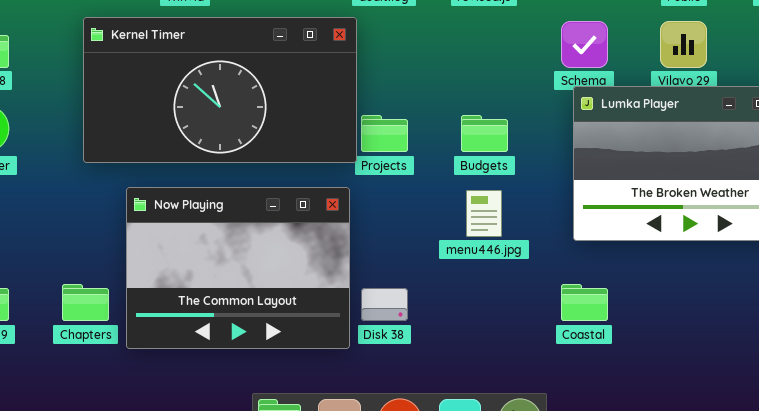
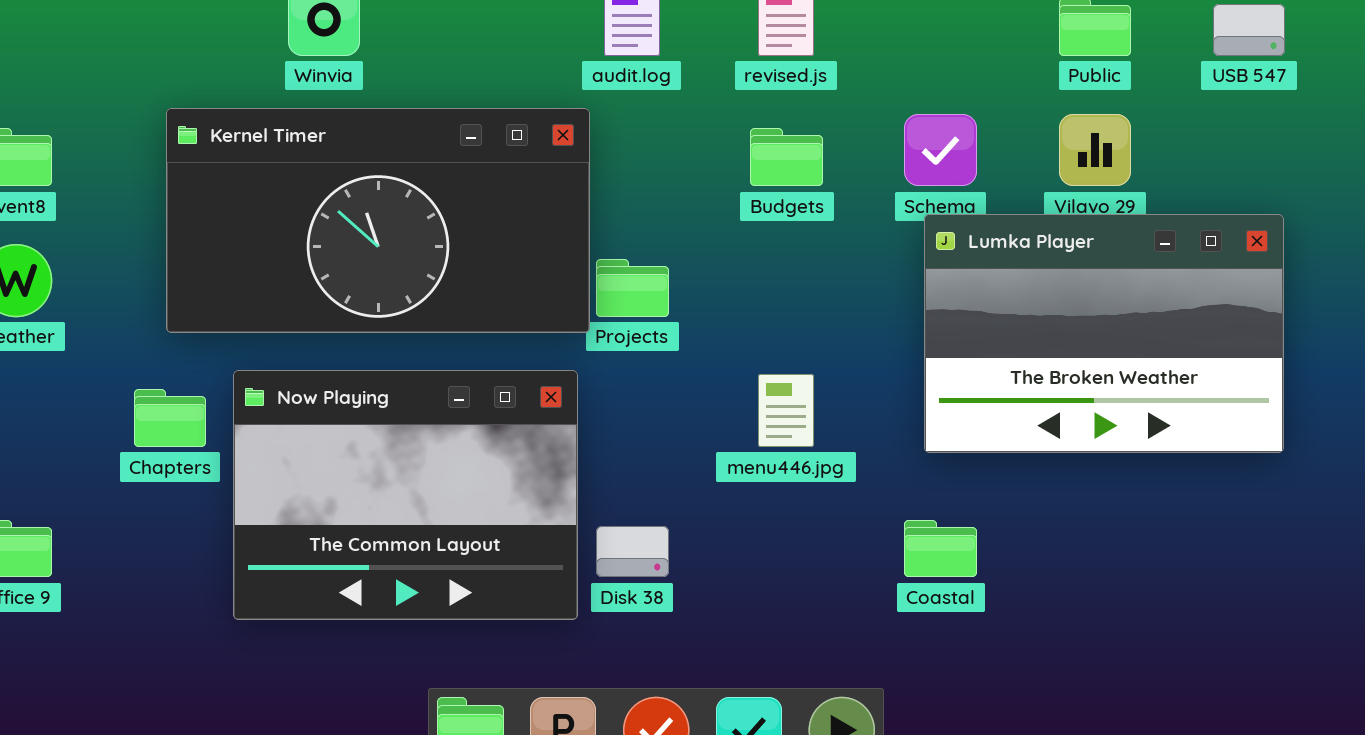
Budgets: [461,115,508,152] -> [750,128,823,186], moved
Chapters: [62,284,109,321] -> [134,389,206,447], moved

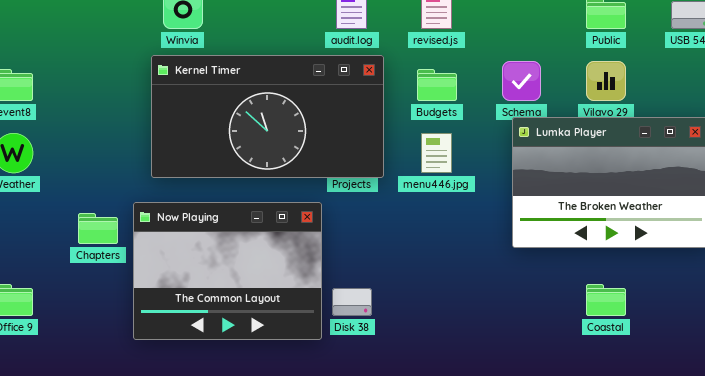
Kernel Timer: [166,108,590,333] -> [151,55,384,178], moved
menu446.jpg: [758,374,814,447] -> [421,133,452,173], moved
Coastal: [904,520,977,577] -> [586,284,626,316], moved

